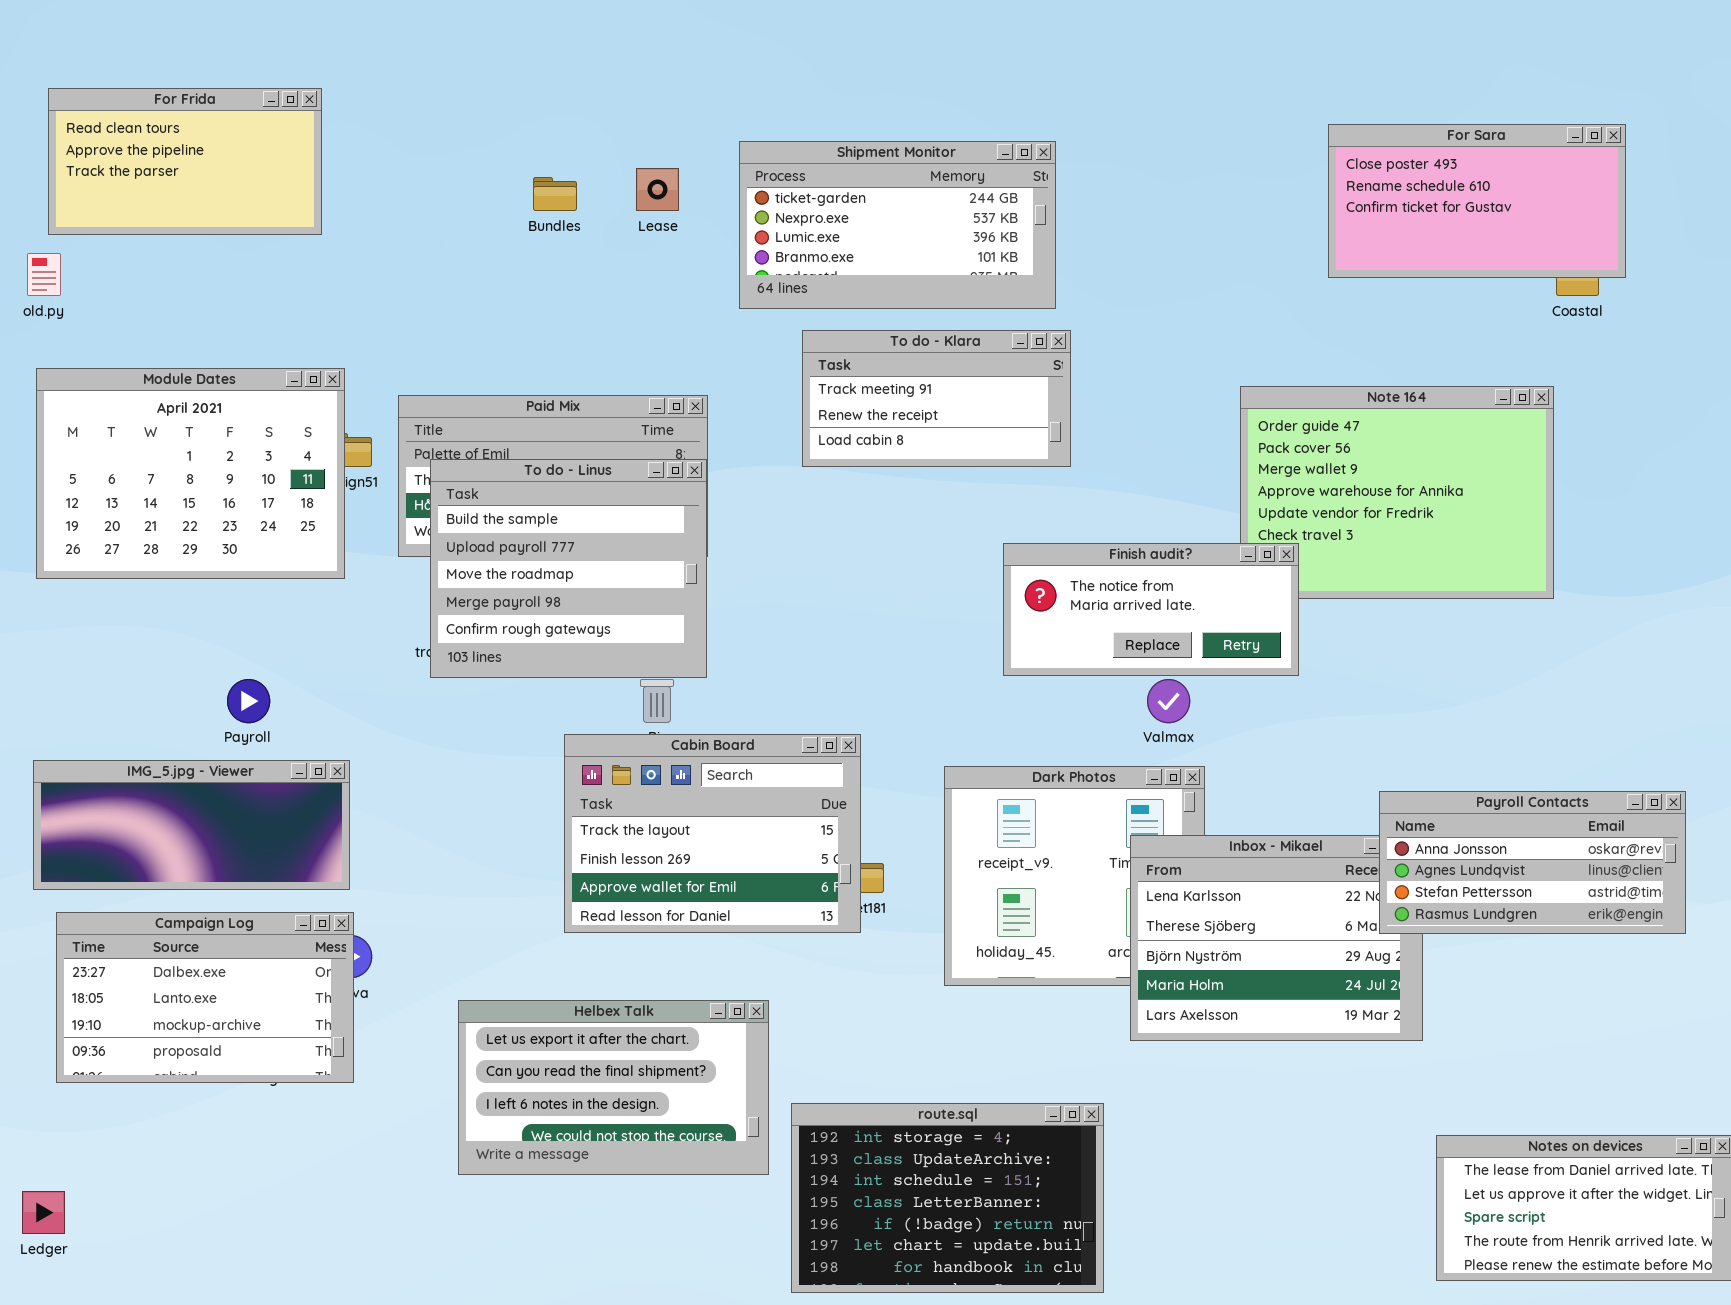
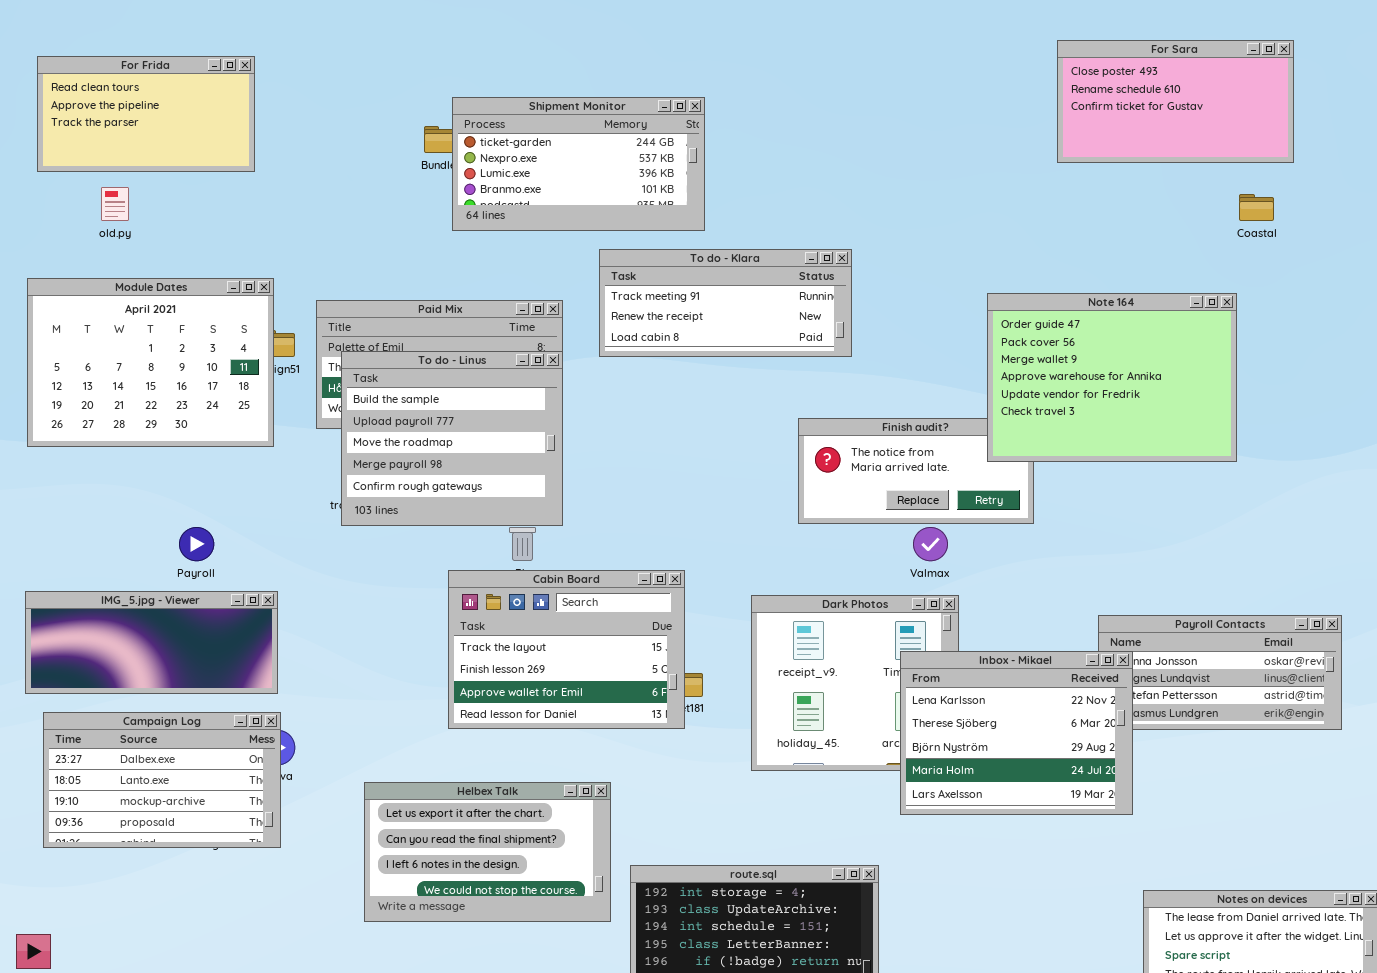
For Sara: [1328,124,1626,278] -> [1057,40,1294,163], moved
Shipment Monitor: [739,141,1056,309] -> [452,97,705,231], moved
old.py: [27,253,61,296] -> [101,187,129,221], moved
To do - Klara: [802,330,1071,467] -> [599,249,852,357], resized
Note 164: [1240,386,1554,599] -> [987,293,1237,462], raised
Inbox - Mikael: [1130,835,1423,1041] -> [900,651,1133,815], raised

